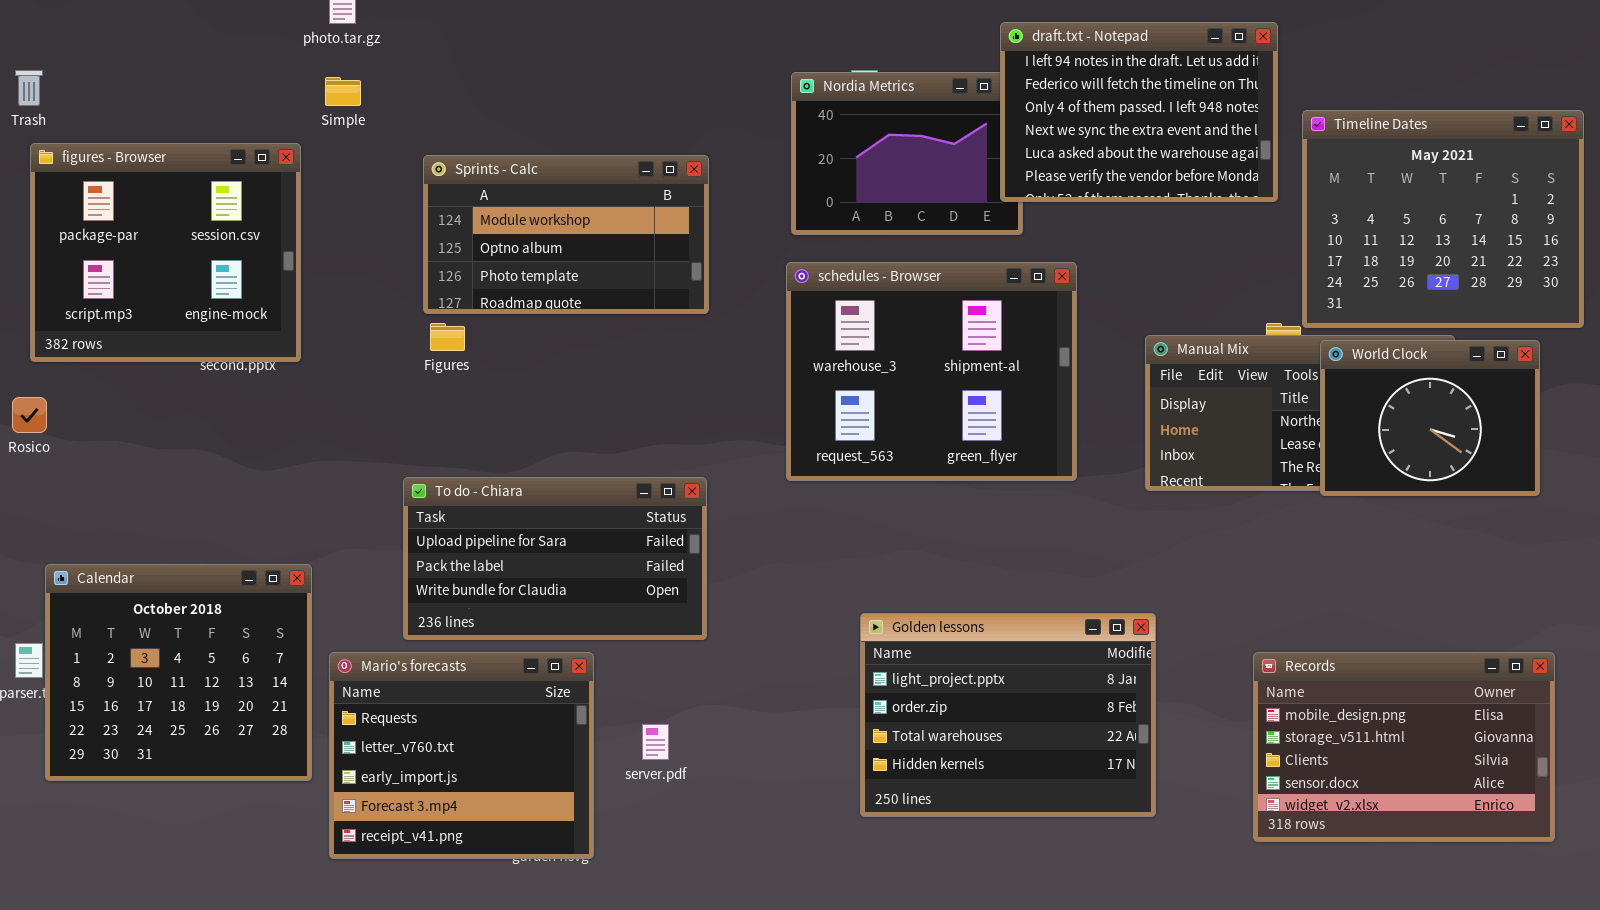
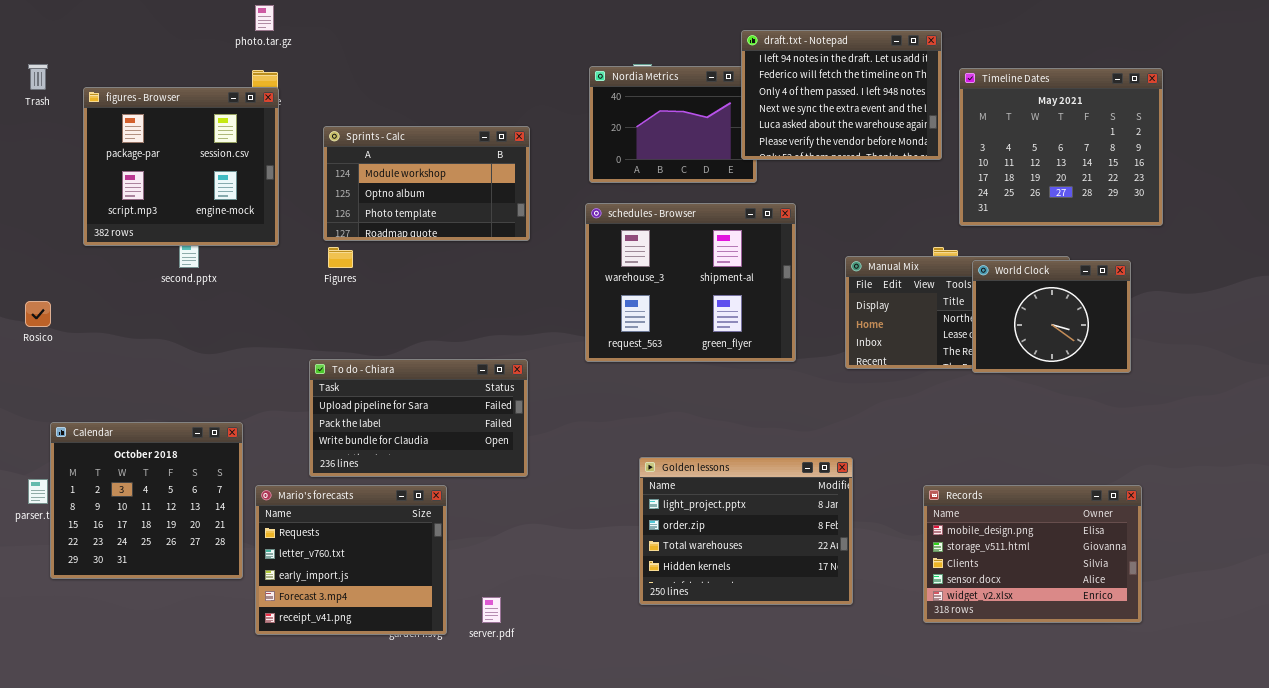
Timeline Dates: [1302,110,1584,328] -> [959,68,1163,226], moved
figures - Browser: [30,143,301,362] -> [83,87,279,246], moved
server.pdf: [642,724,669,760] -> [482,597,501,623], moved

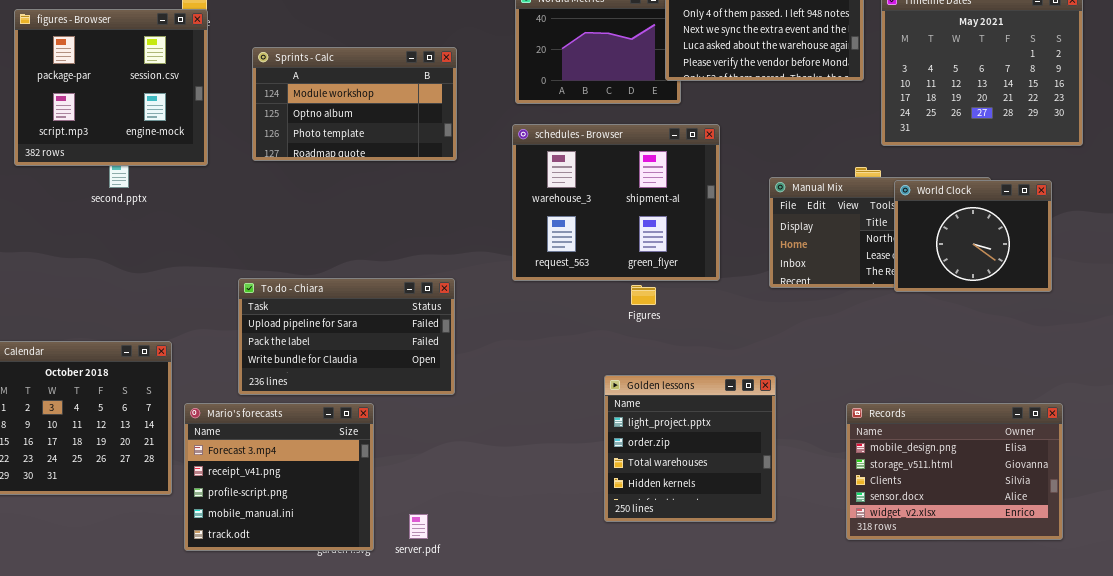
Figures: [328,247,353,268] -> [631,285,656,305], moved
Golden lessons: [639,457,853,605] -> [604,375,776,522], resized
Mario's forecasts: [255,485,447,635] -> [184,403,374,551], scrolled down 3 rows

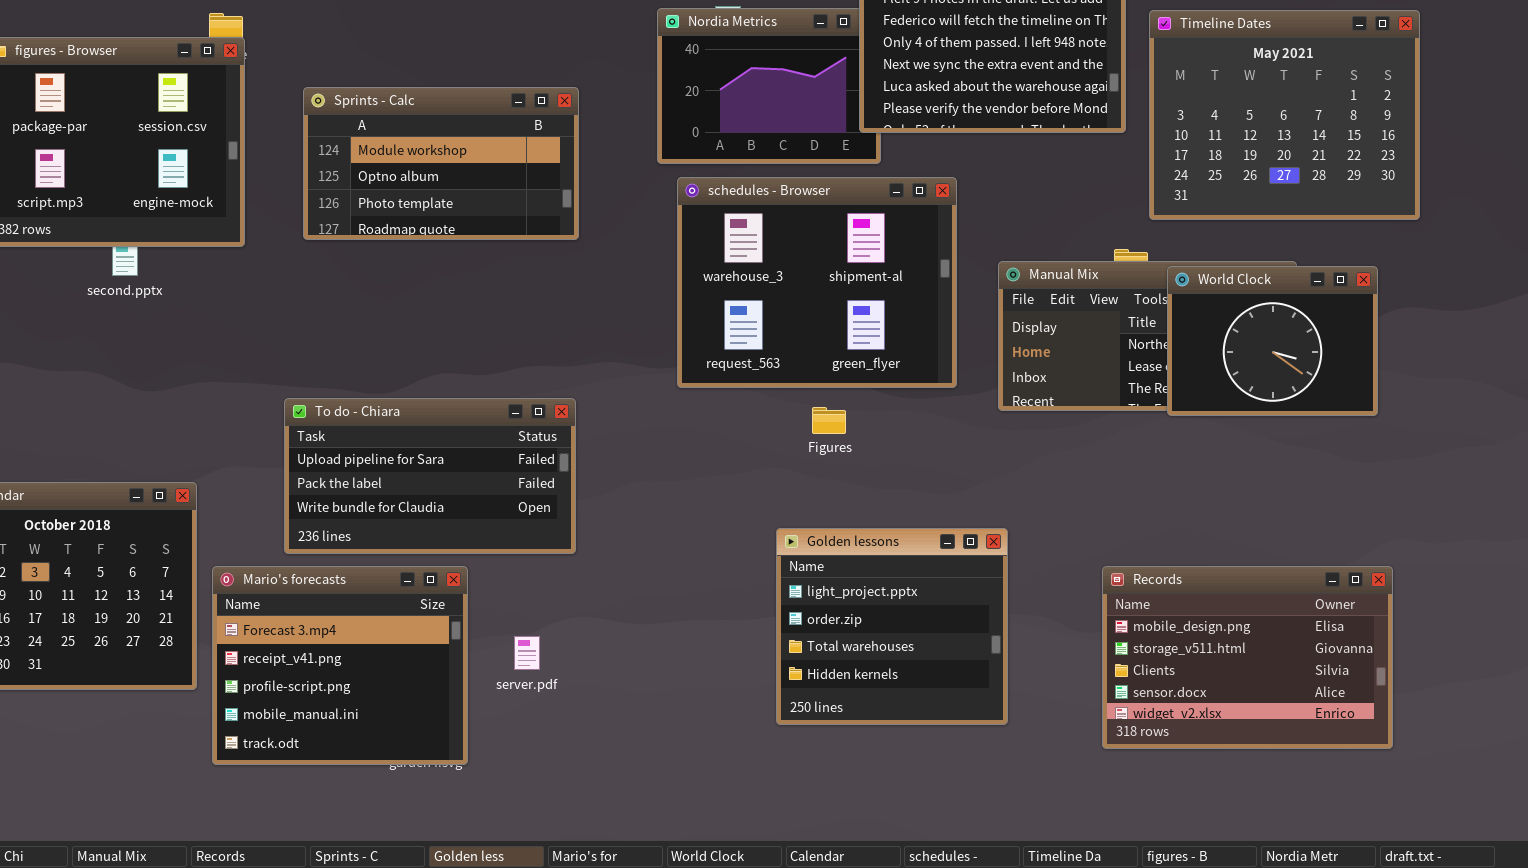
schedules - Browser: [512,124,720,281] -> [677,177,957,388], moved
server.pdf: [409,514,428,539] -> [514,636,540,670], moved

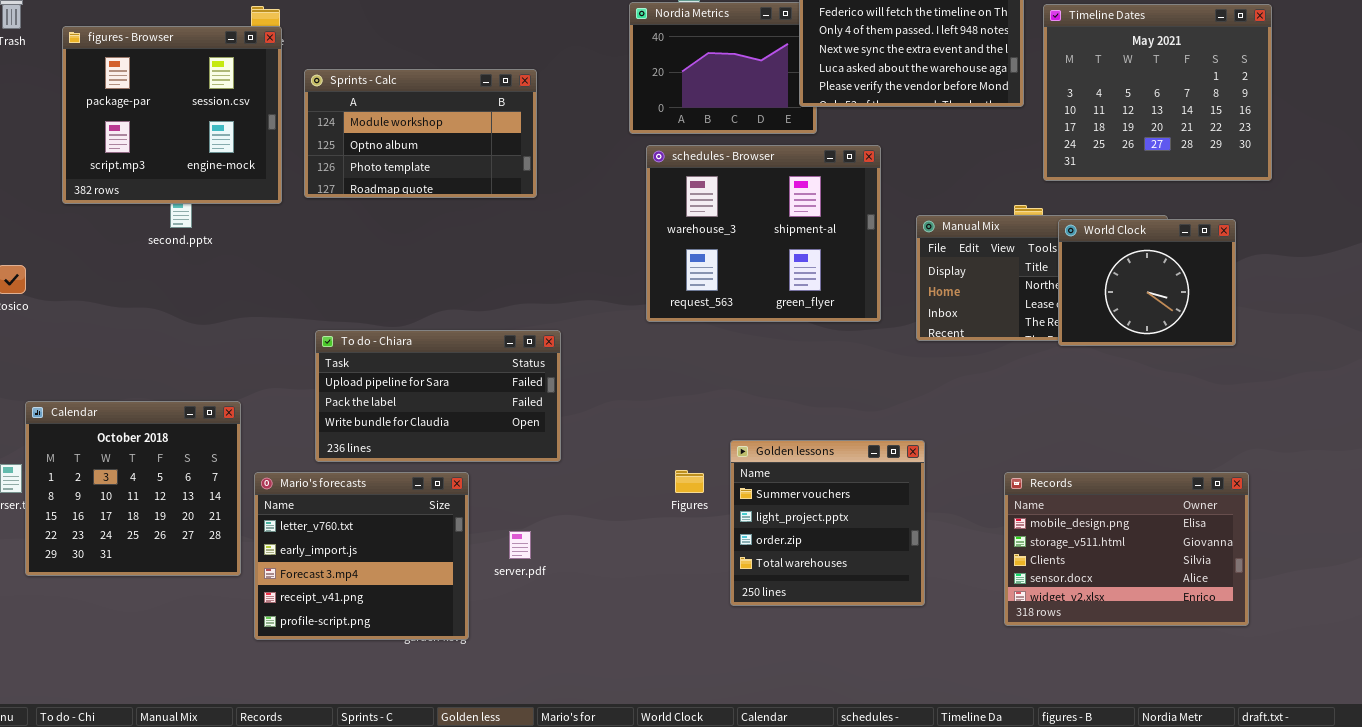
Sprints - Calc: [303,87,579,240] -> [304,69,537,198], moved
Figures: [812,407,846,434] -> [675,470,704,493], moved
Golden lessons: [776,528,1008,725] -> [730,440,925,606], scrolled up 1 row
Mario's forecasts: [212,566,468,765] -> [254,472,469,640], scrolled up 2 rows

